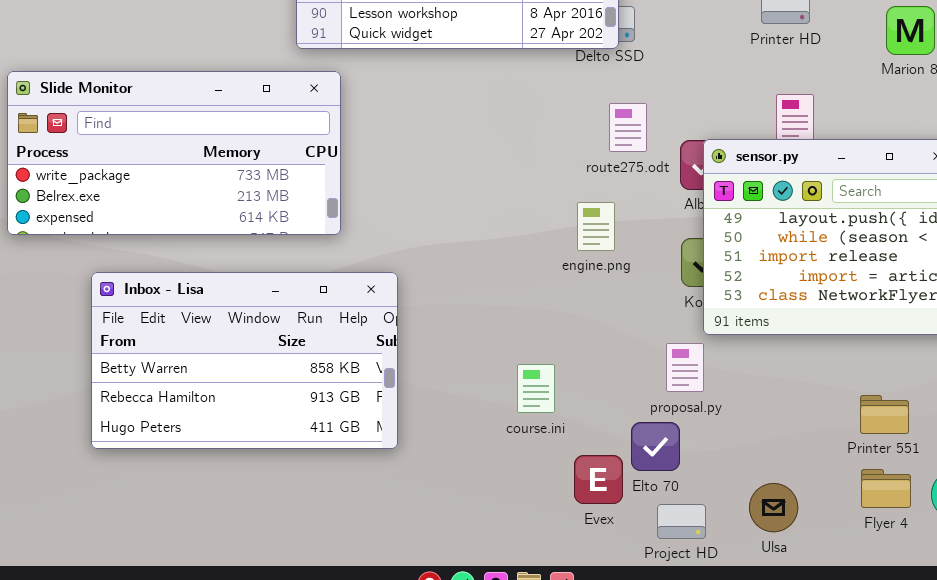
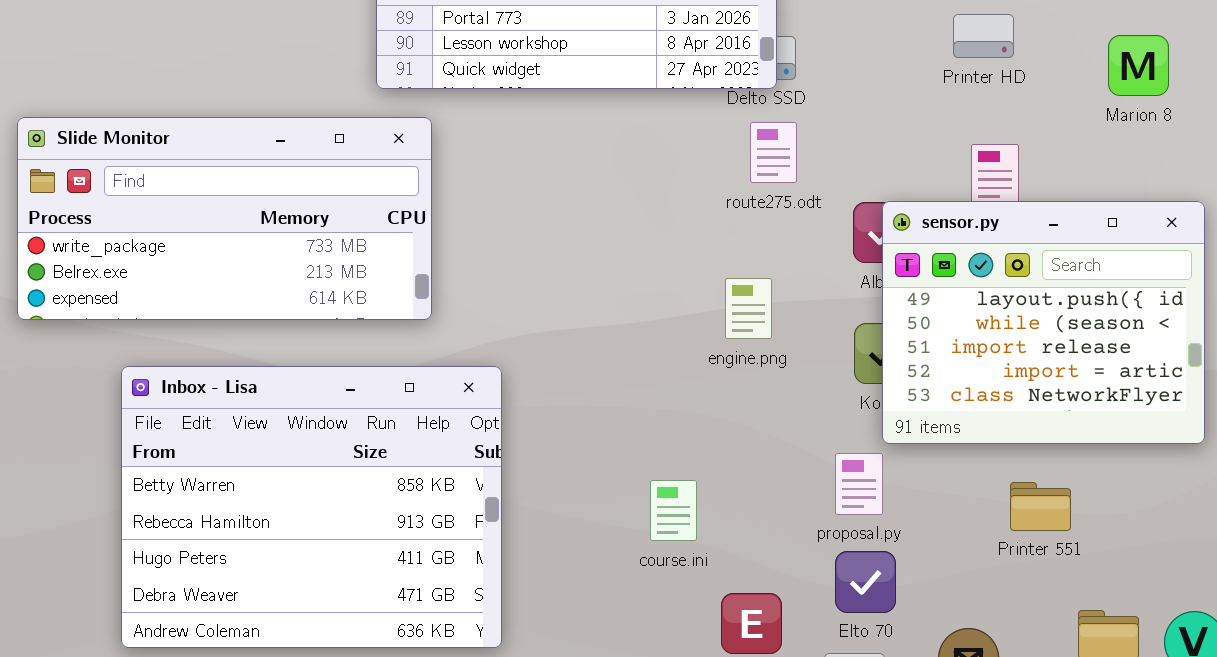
route275.odt: [609,103,647,152] -> [750,122,797,183], moved
Inbox - Lisa: [91,272,398,449] -> [121,366,502,648], resized
Printer 551: [860,395,909,434] -> [1010,482,1071,531], moved
Elto 70: [631,422,680,471] -> [835,551,896,613], moved

